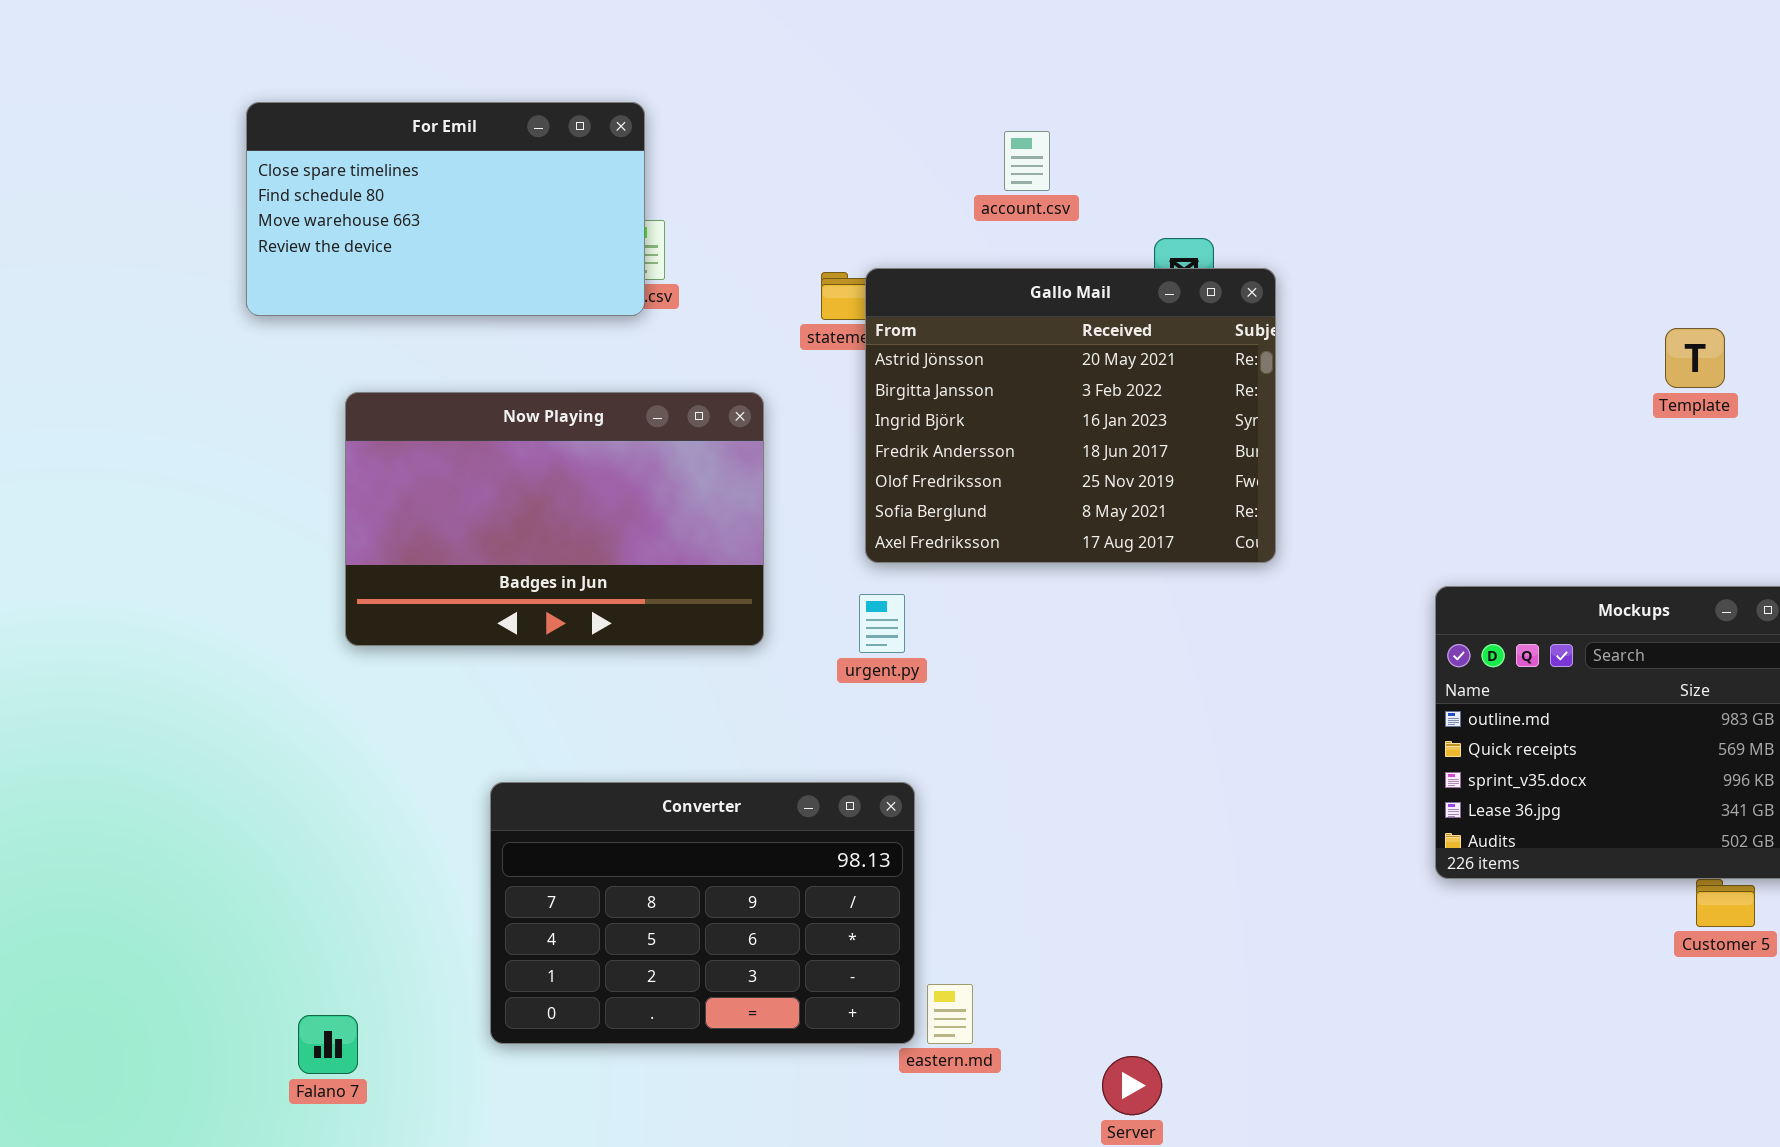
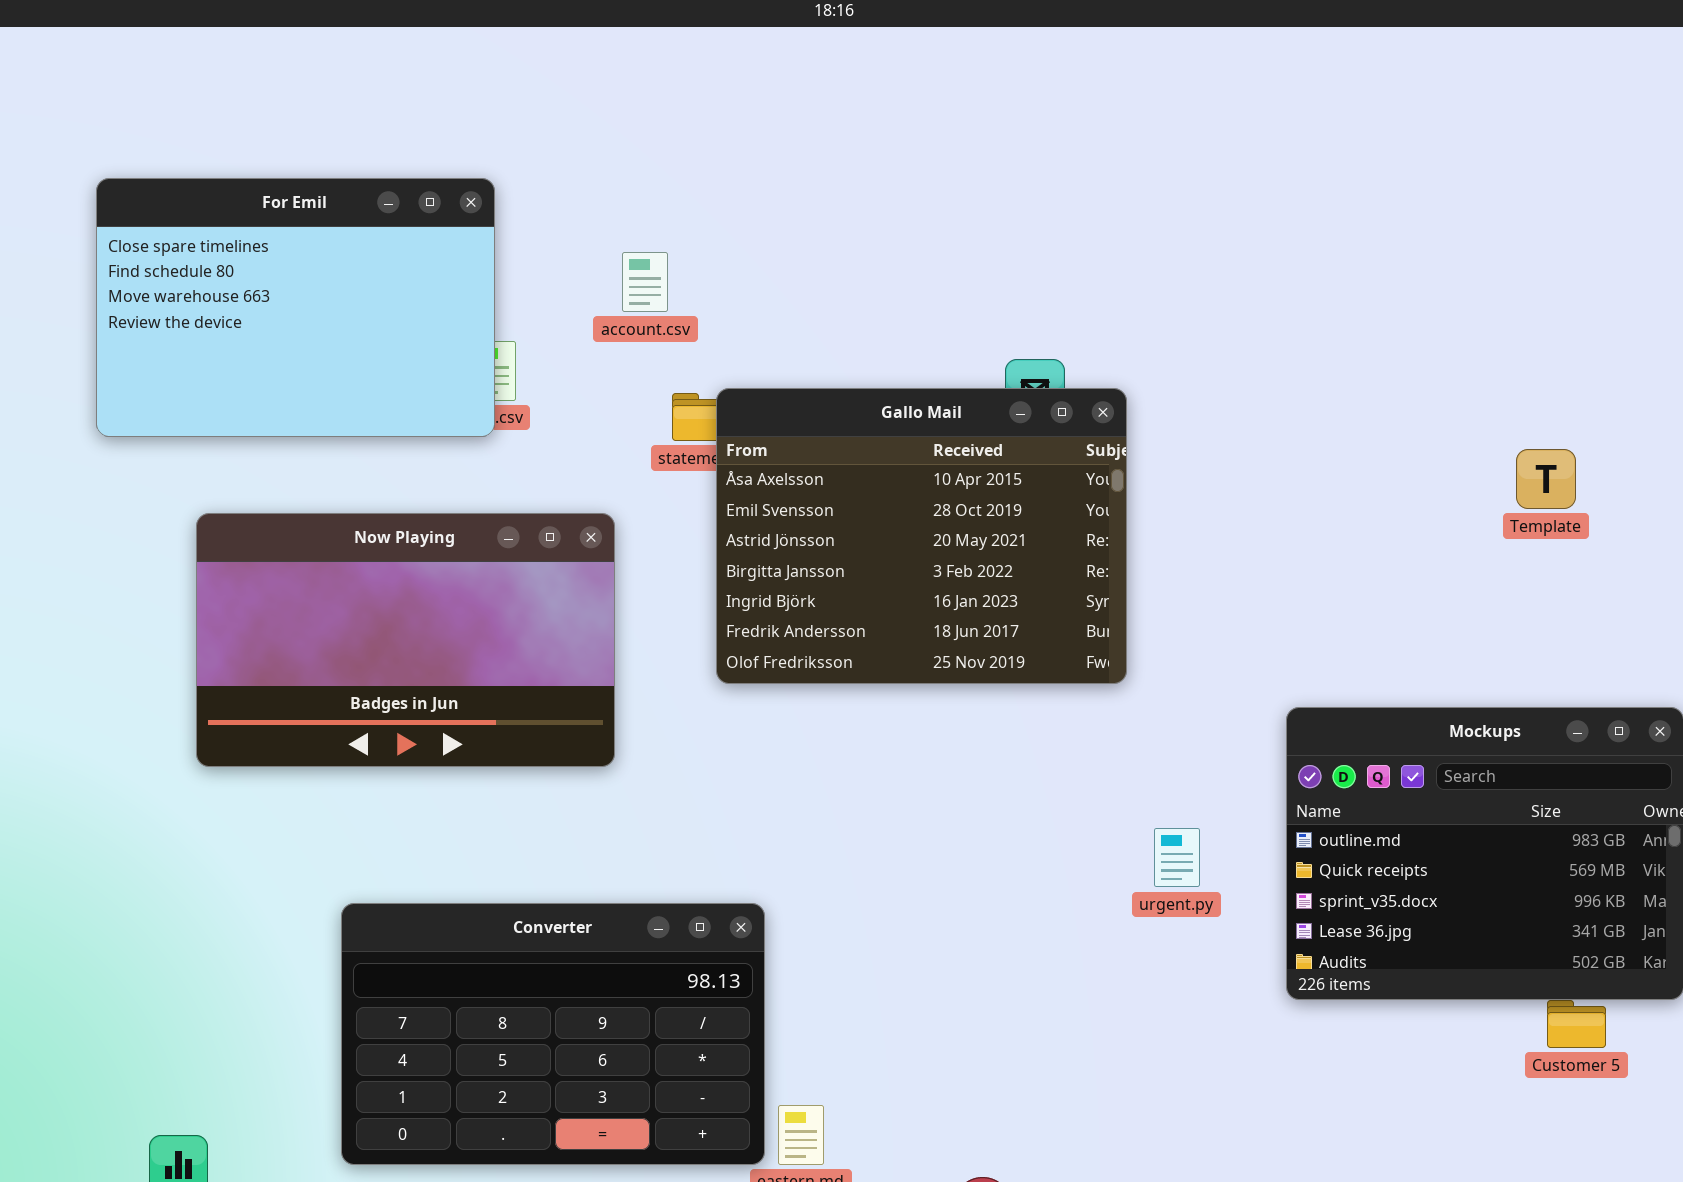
For Emil: [246,102,645,316] -> [96,178,495,437], resized
account.csv: [1004,131,1050,191] -> [622,252,668,312], moved
Gallo Mail: [865,268,1276,563] -> [716,388,1127,684], scrolled up 2 rows
urgent.py: [859,594,905,653] -> [1154,828,1200,887], moved

